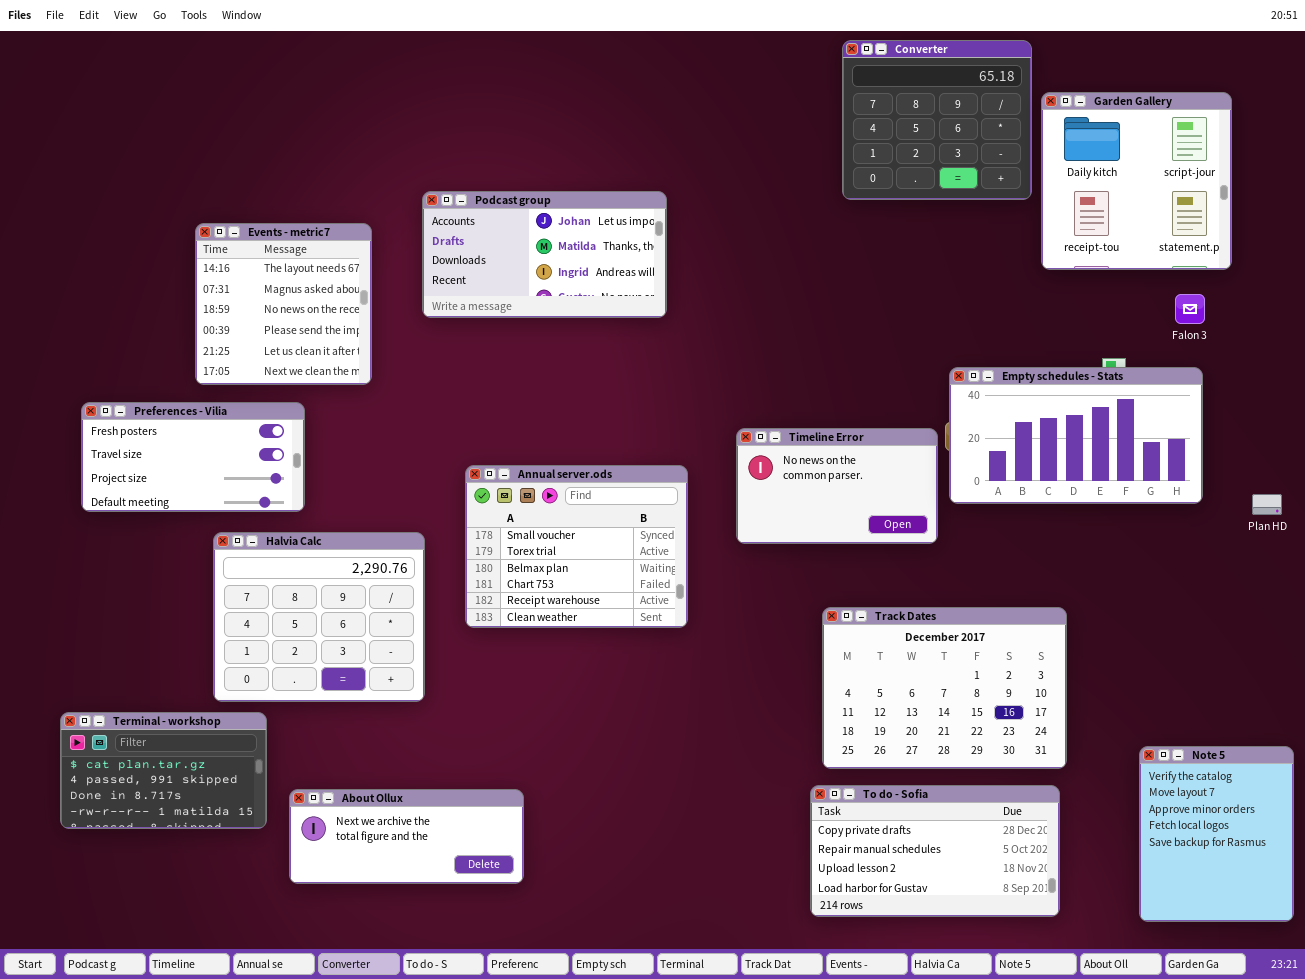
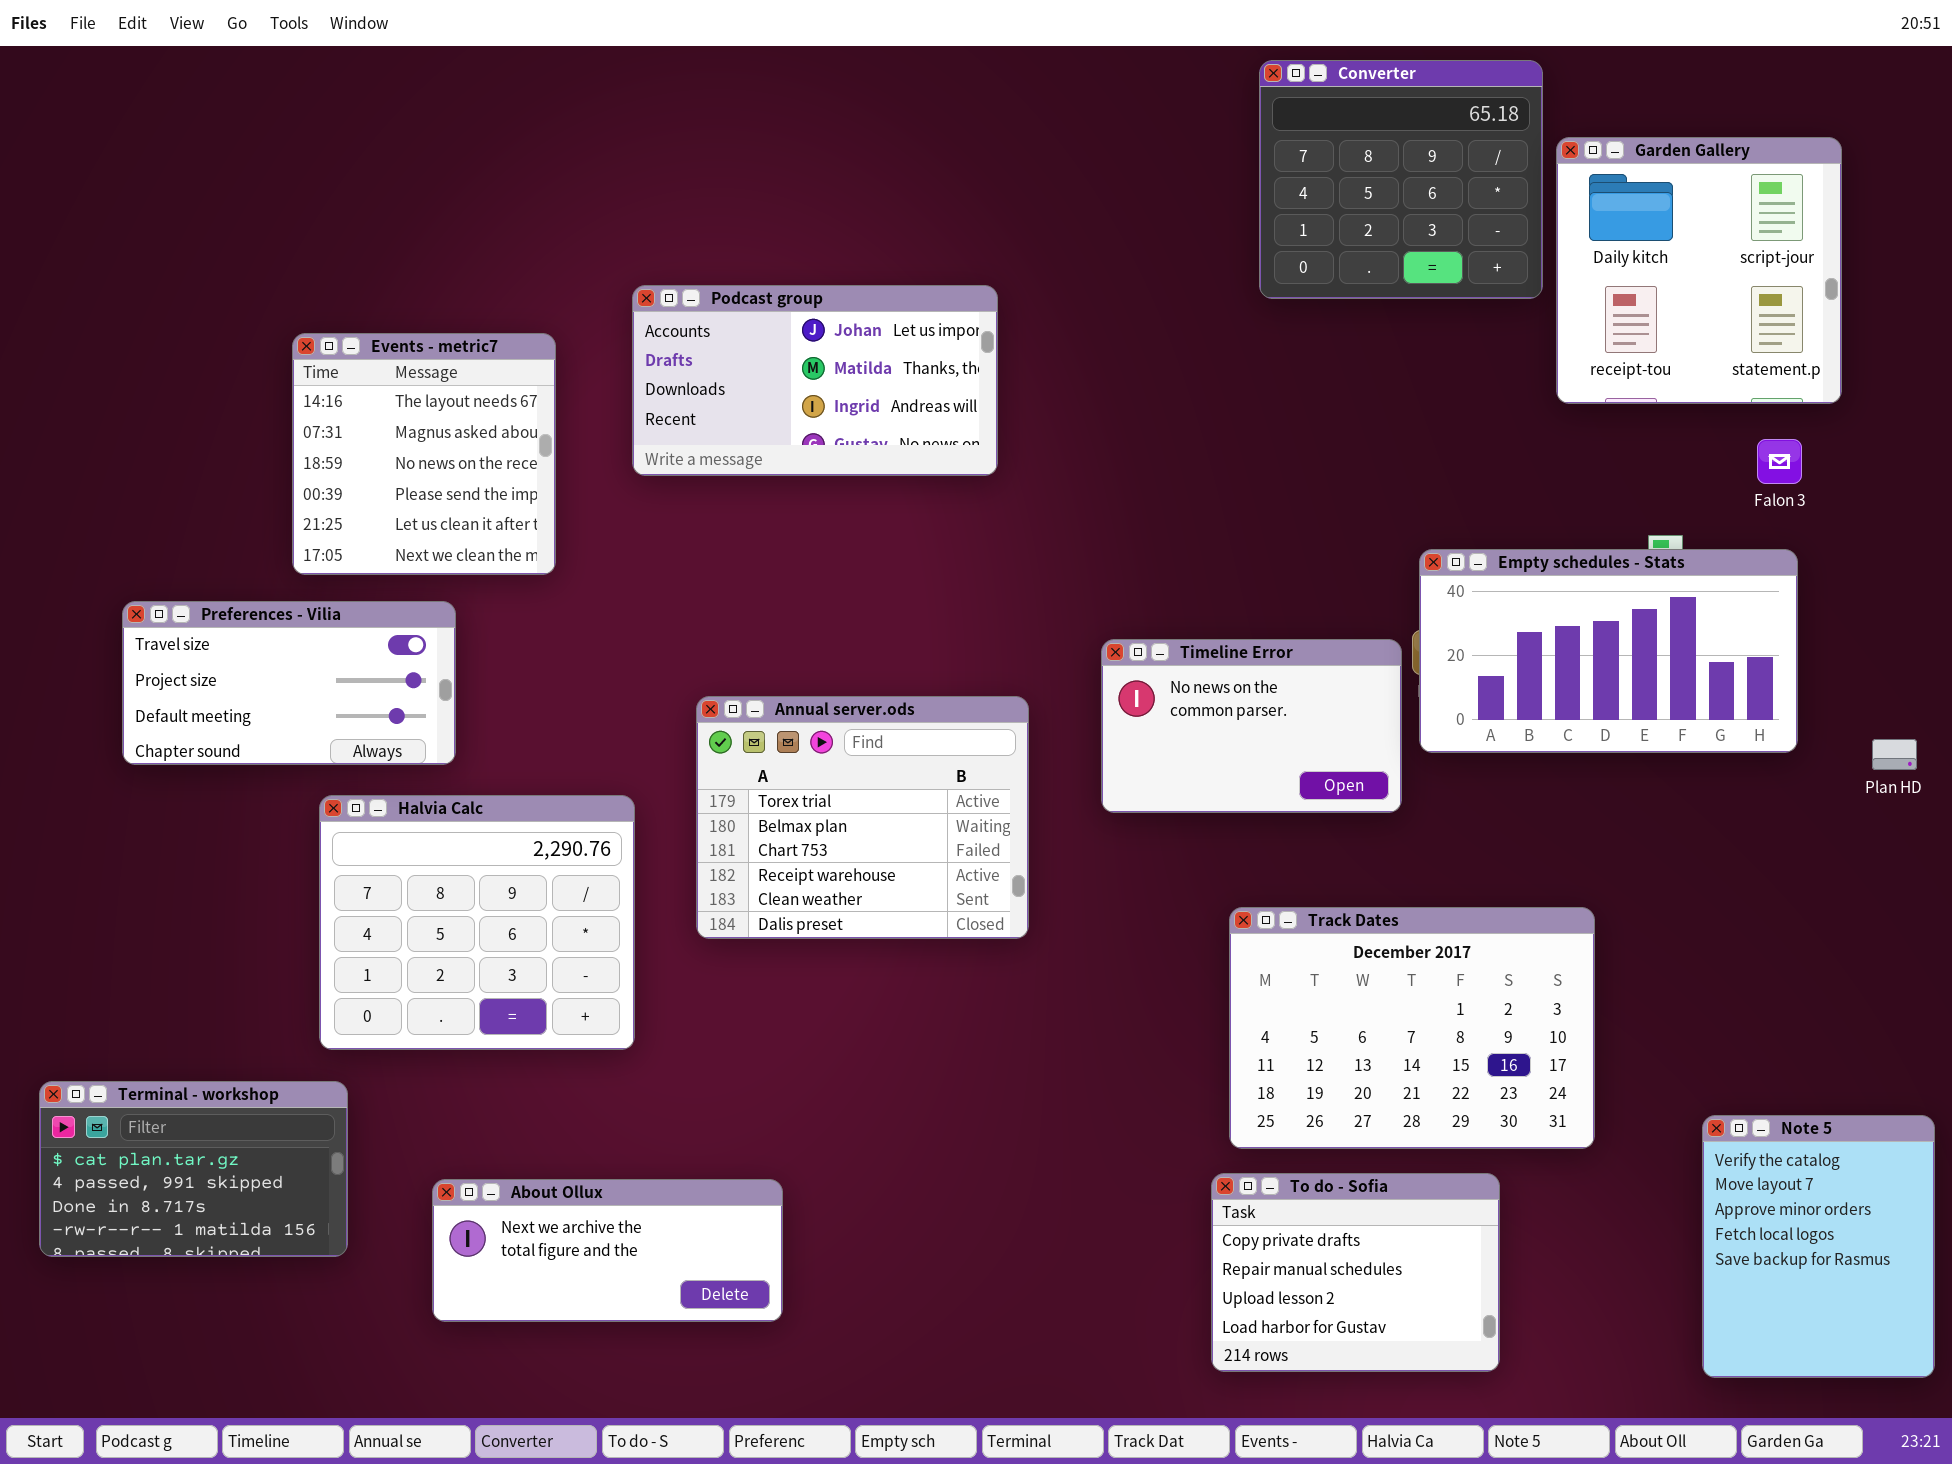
Preferences - Vilia: [81,402,305,512] -> [122,601,456,765], scrolled down 1 row
Annual server.ods: [465,465,688,628] -> [696,696,1029,939], scrolled down 1 row
Terminal - workshop: [60,712,267,829] -> [39,1081,348,1257], moved
To do - Sofia: [810,785,1060,917] -> [1211,1173,1500,1372], resized

